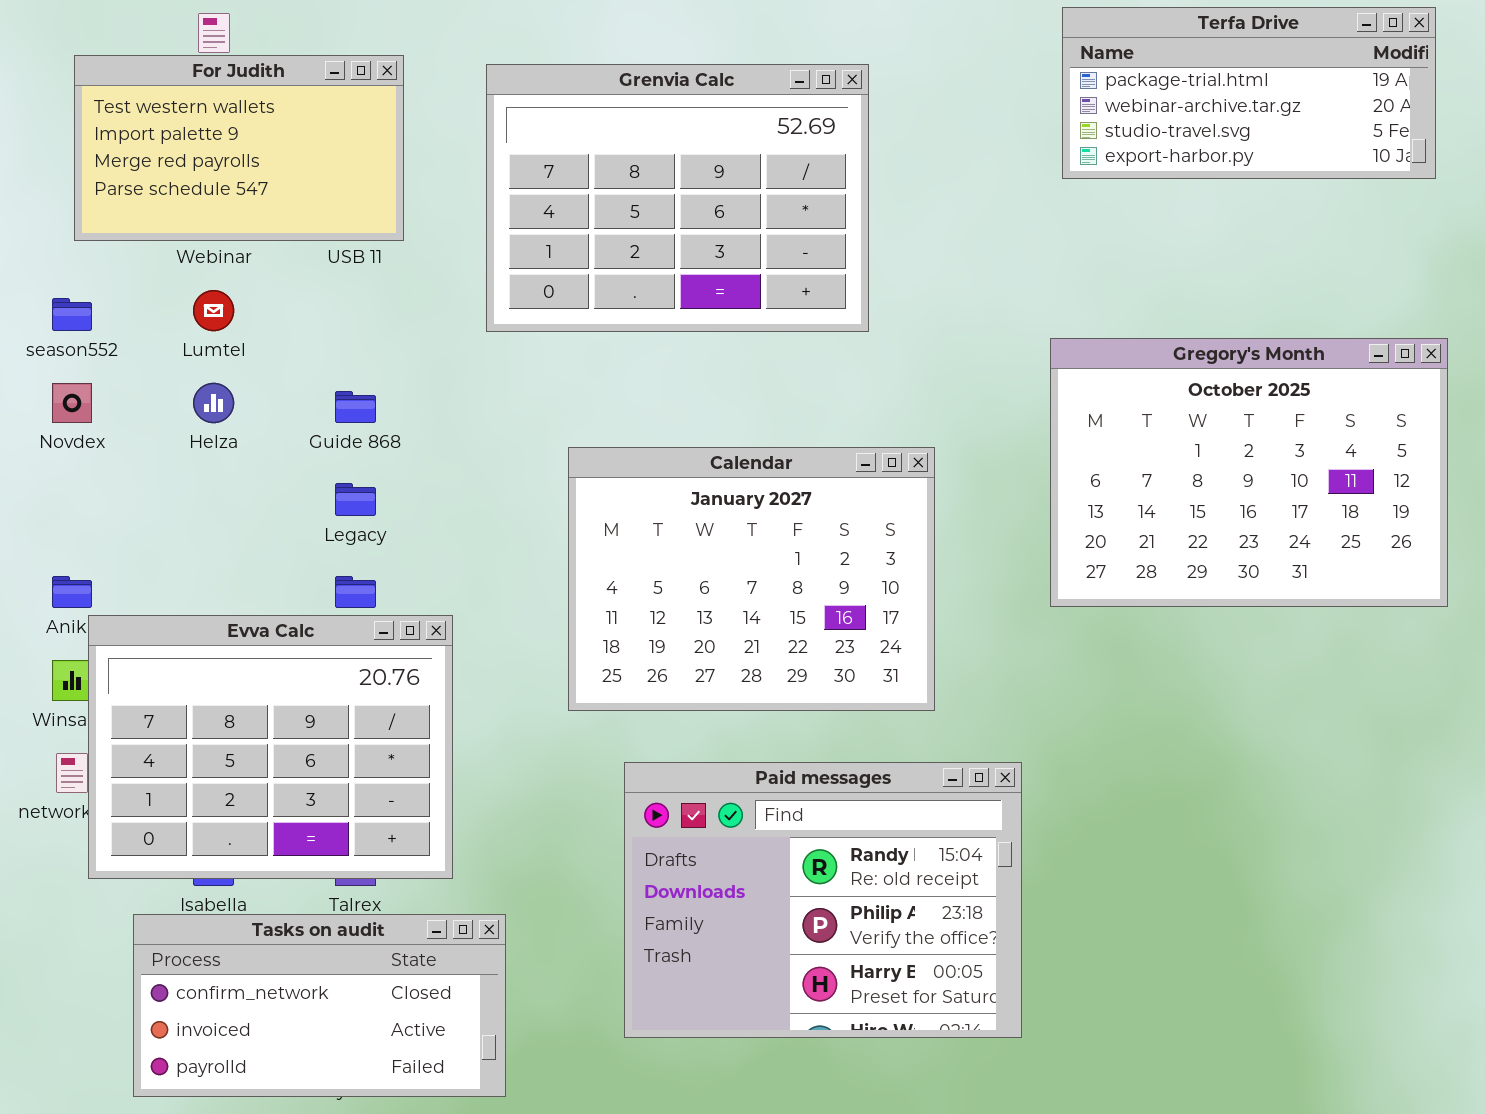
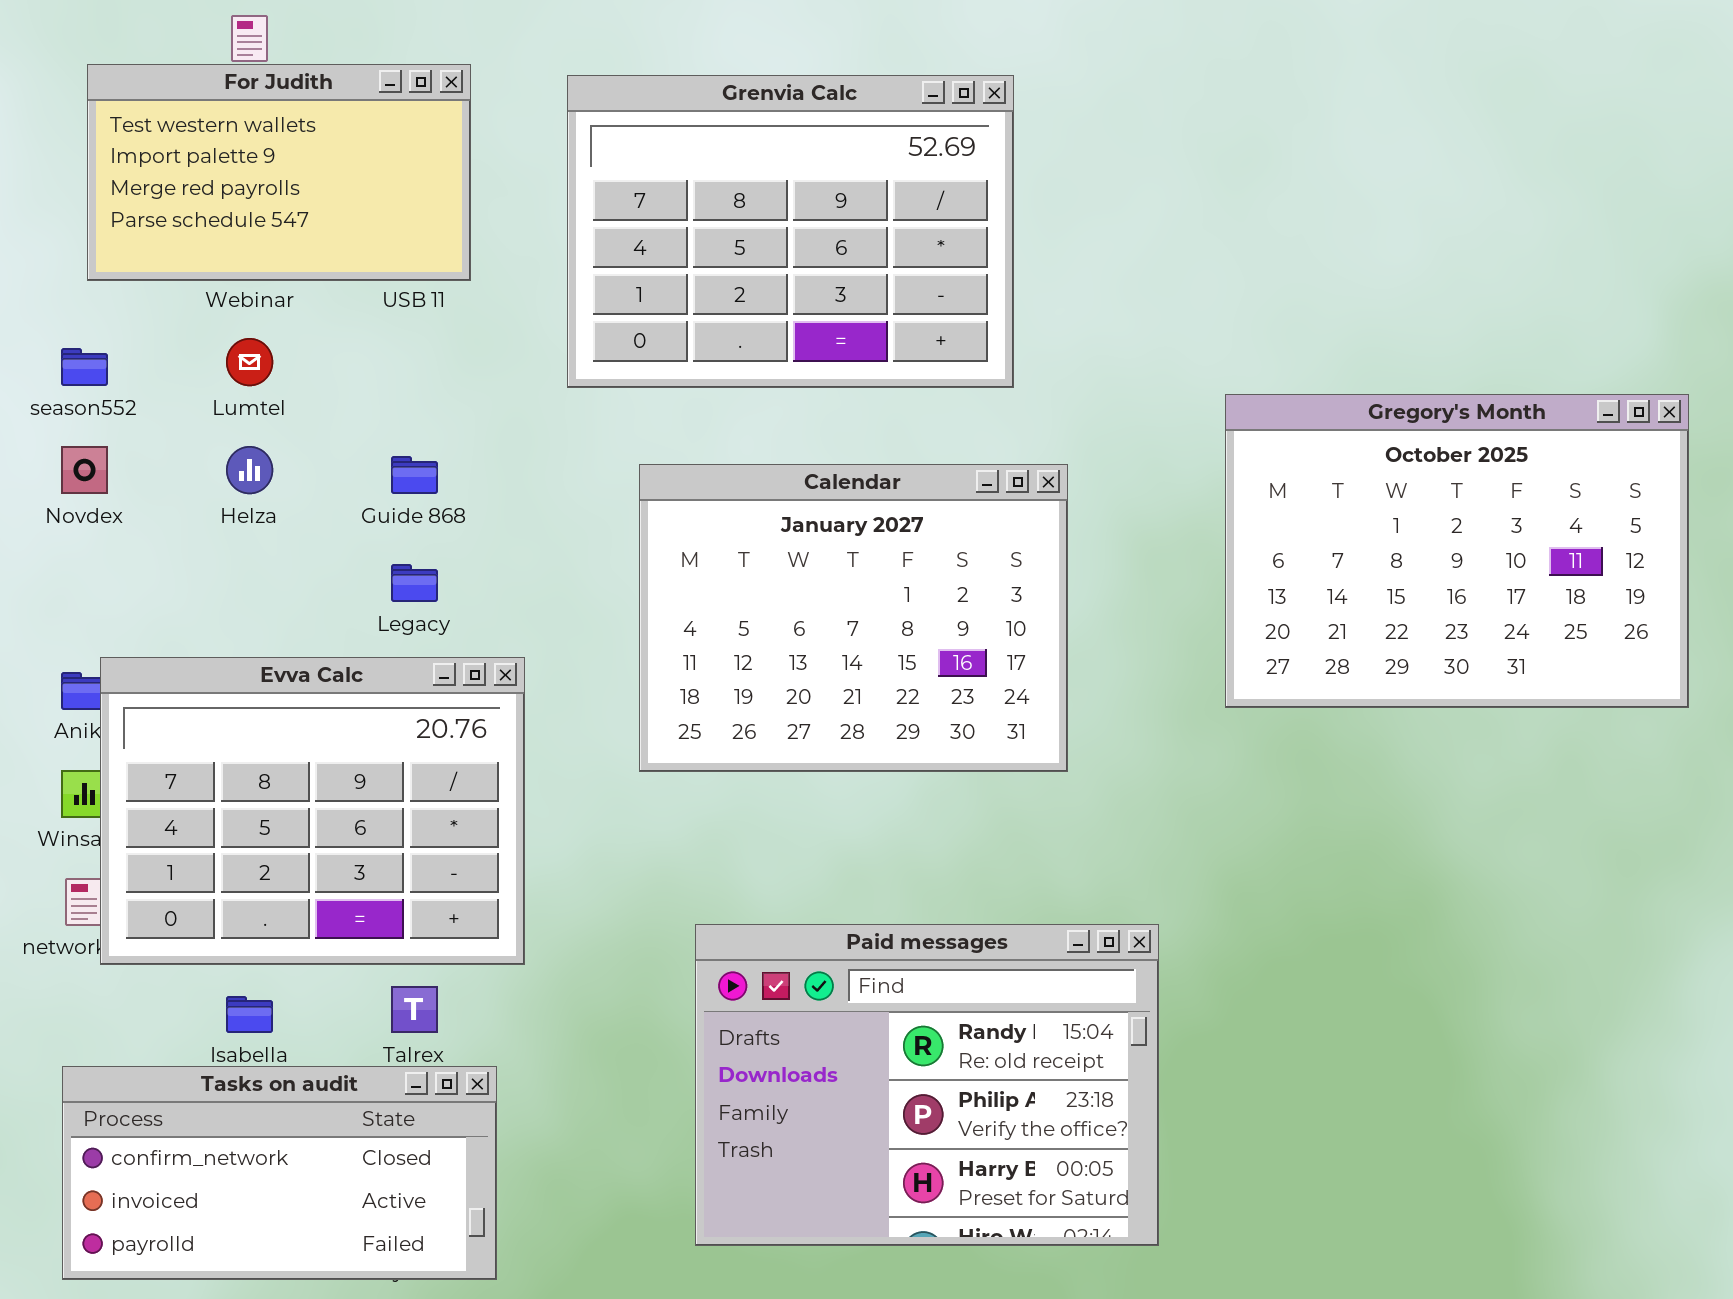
Terfa Drive: [1062,7,1436,179] -> none, closed
Calendar: [568,447,935,711] -> [639,464,1068,772], moved
Evva Calc: [88,615,453,879] -> [100,657,525,965], moved
Paid messages: [624,762,1022,1038] -> [695,924,1159,1246], moved
Tasks on audit: [133,914,506,1097] -> [62,1066,497,1280], moved

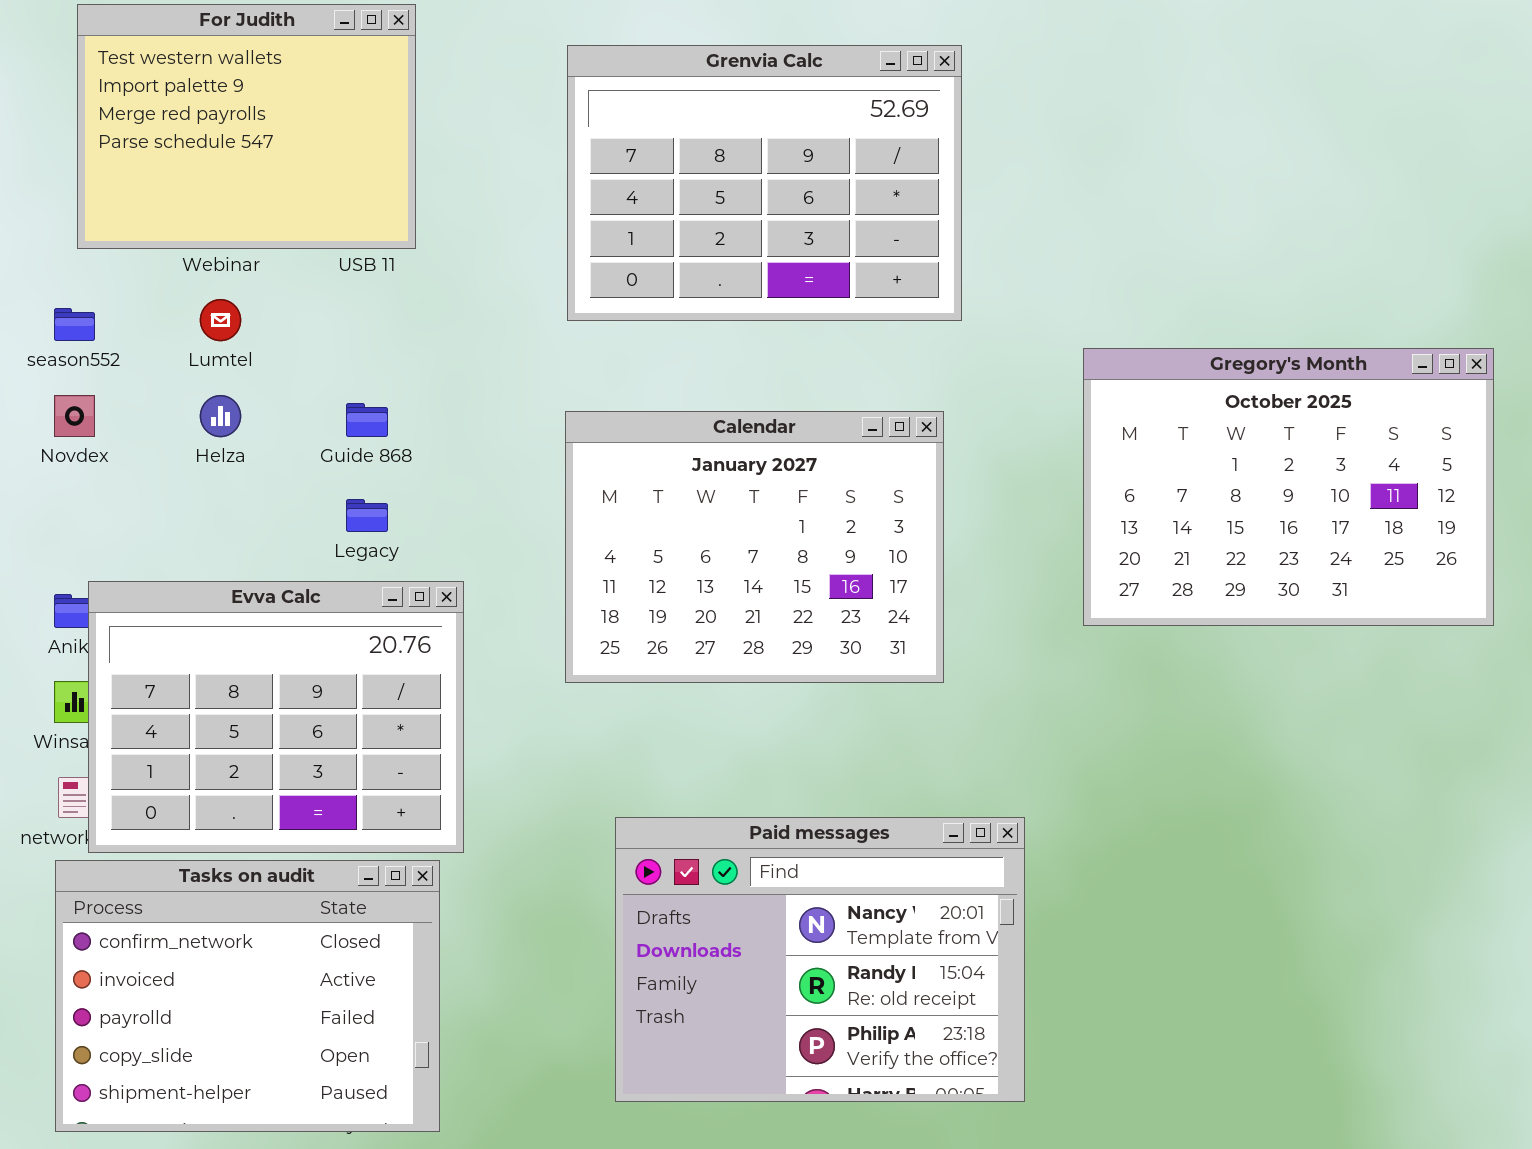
For Judith: [87,64,471,281] -> [77,4,416,249], resized
Grenvia Calc: [567,75,1014,388] -> [567,45,962,321], moved
Paid messages: [695,924,1159,1246] -> [615,817,1025,1102], scrolled up 1 row
Tasks on audit: [62,1066,497,1280] -> [55,860,440,1132], resized

